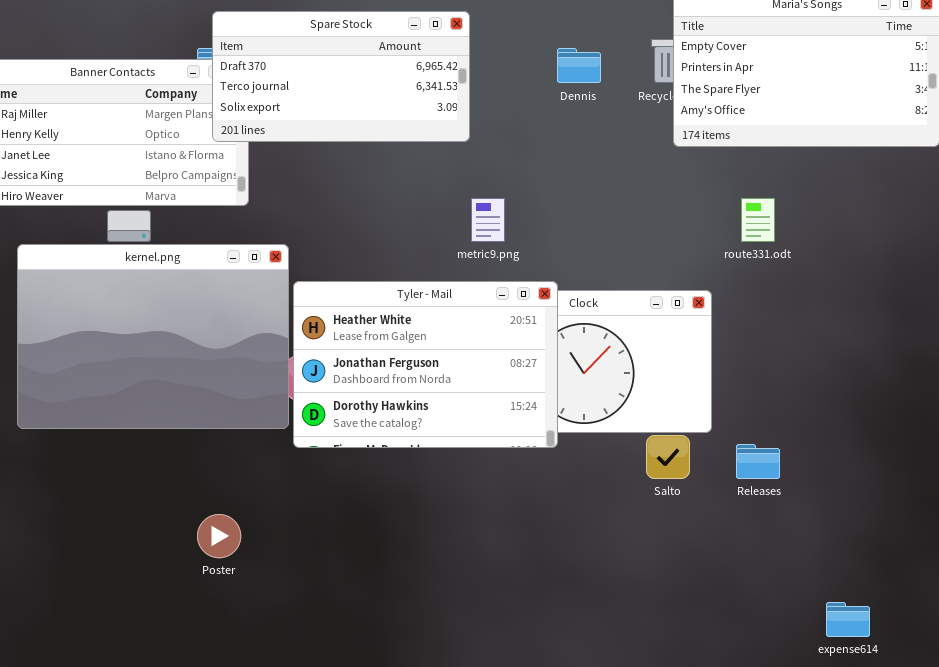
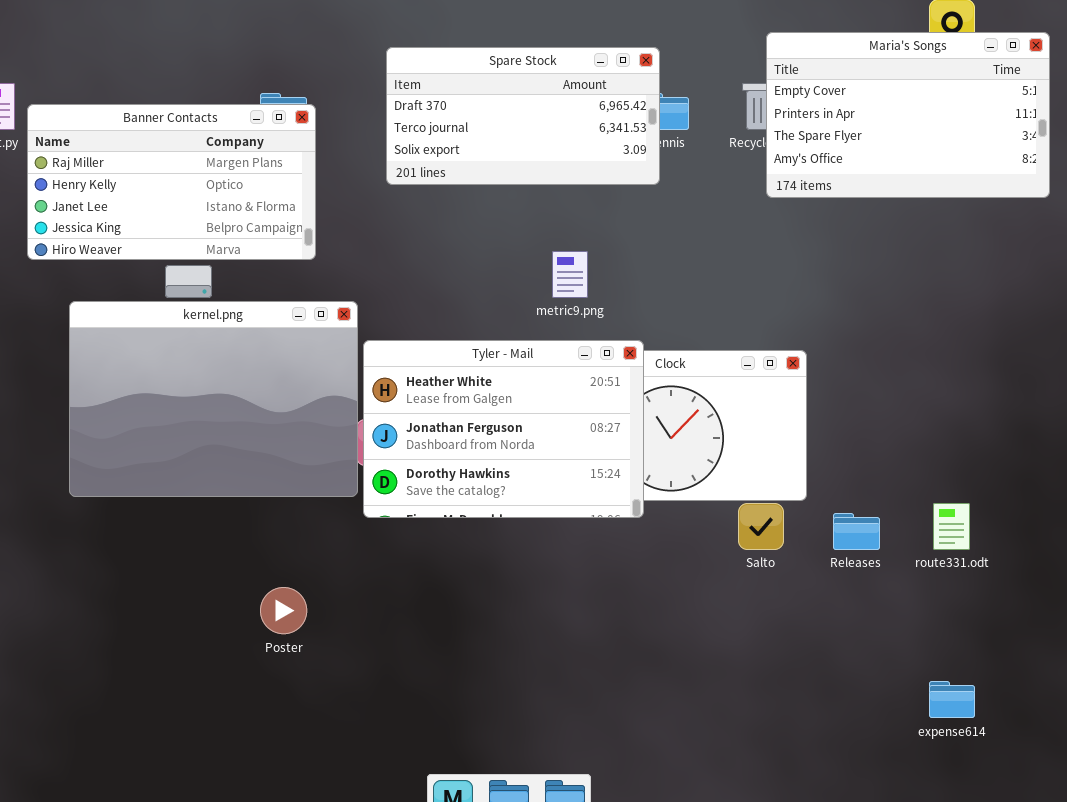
Spare Stock: [212,11,470,142] -> [386,47,660,185], moved
route331.odt: [741,198,775,242] -> [933,503,970,550], moved

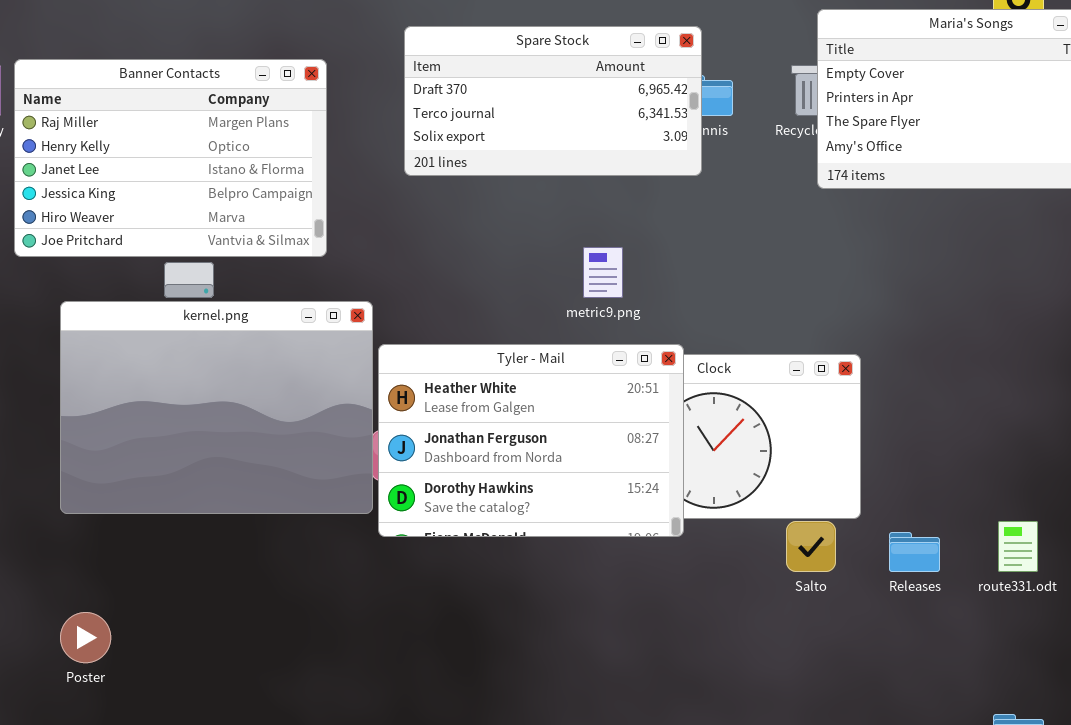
Banner Contacts: [27,104,316,260] -> [14,59,327,257], resized
Poster: [260,587,307,634] -> [60,612,111,663], moved

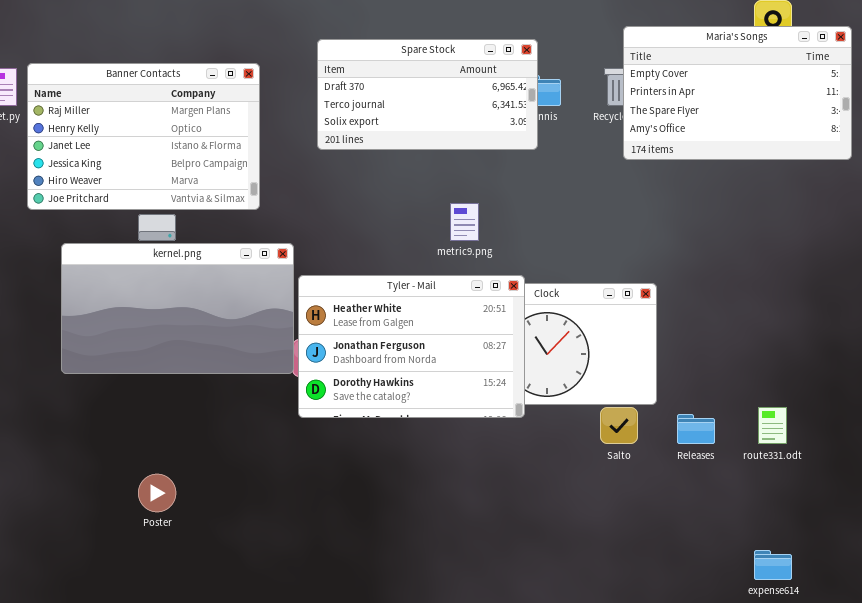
kernel.png: [60,301,373,514] -> [61,243,294,374], resized
Poster: [60,612,111,663] -> [138,474,176,512], moved

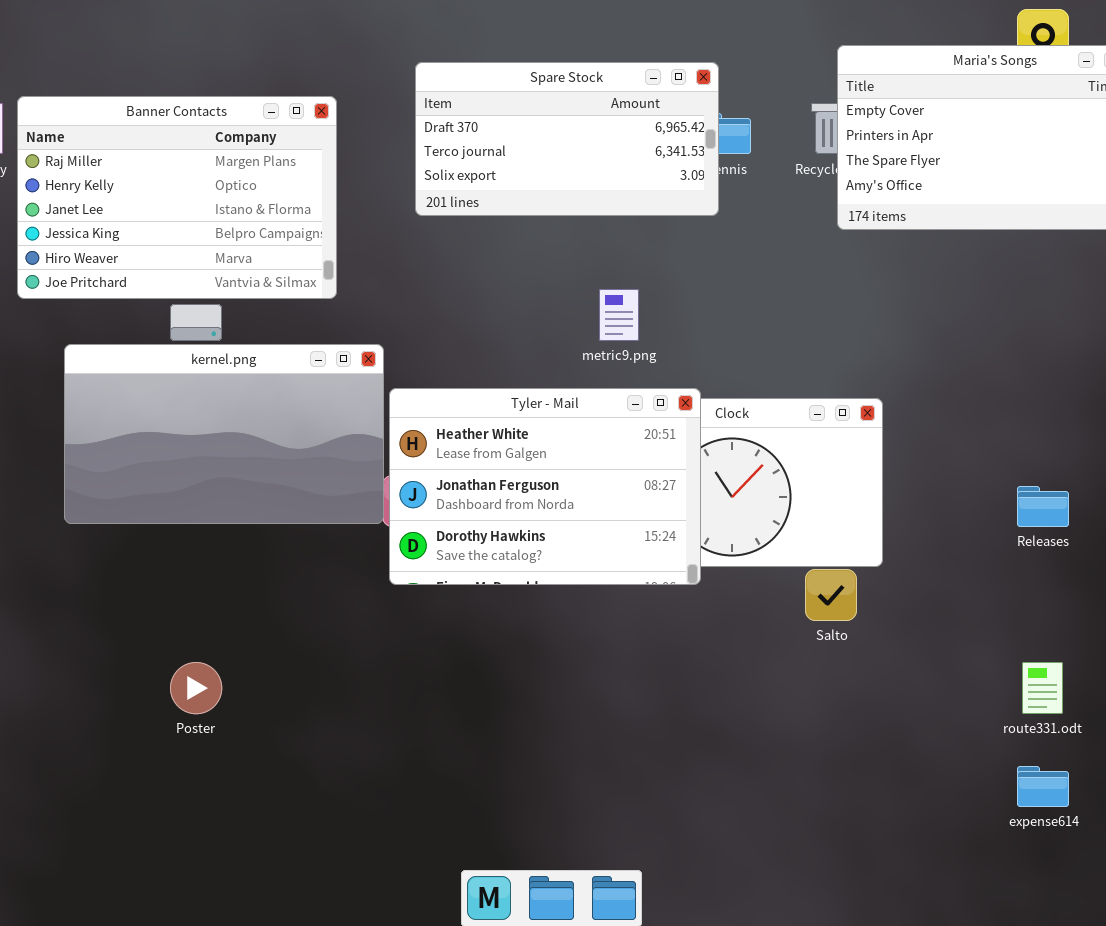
route331.odt: [758,407,787,444] -> [1022,662,1063,714], moved
Releases: [677,414,715,444] -> [1017,486,1069,527], moved

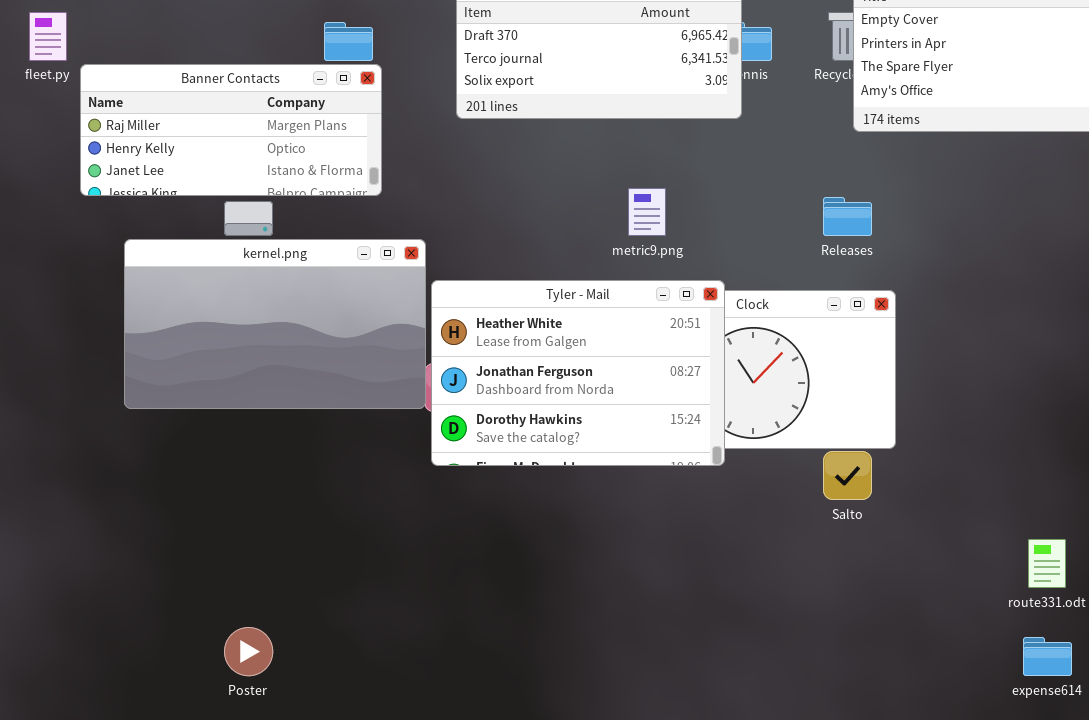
Banner Contacts: [17,96,337,299] -> [80,64,382,196], resized
Releases: [1017,486,1069,527] -> [823,197,872,236], moved
Poster: [170,662,222,714] -> [224,627,273,676], moved

